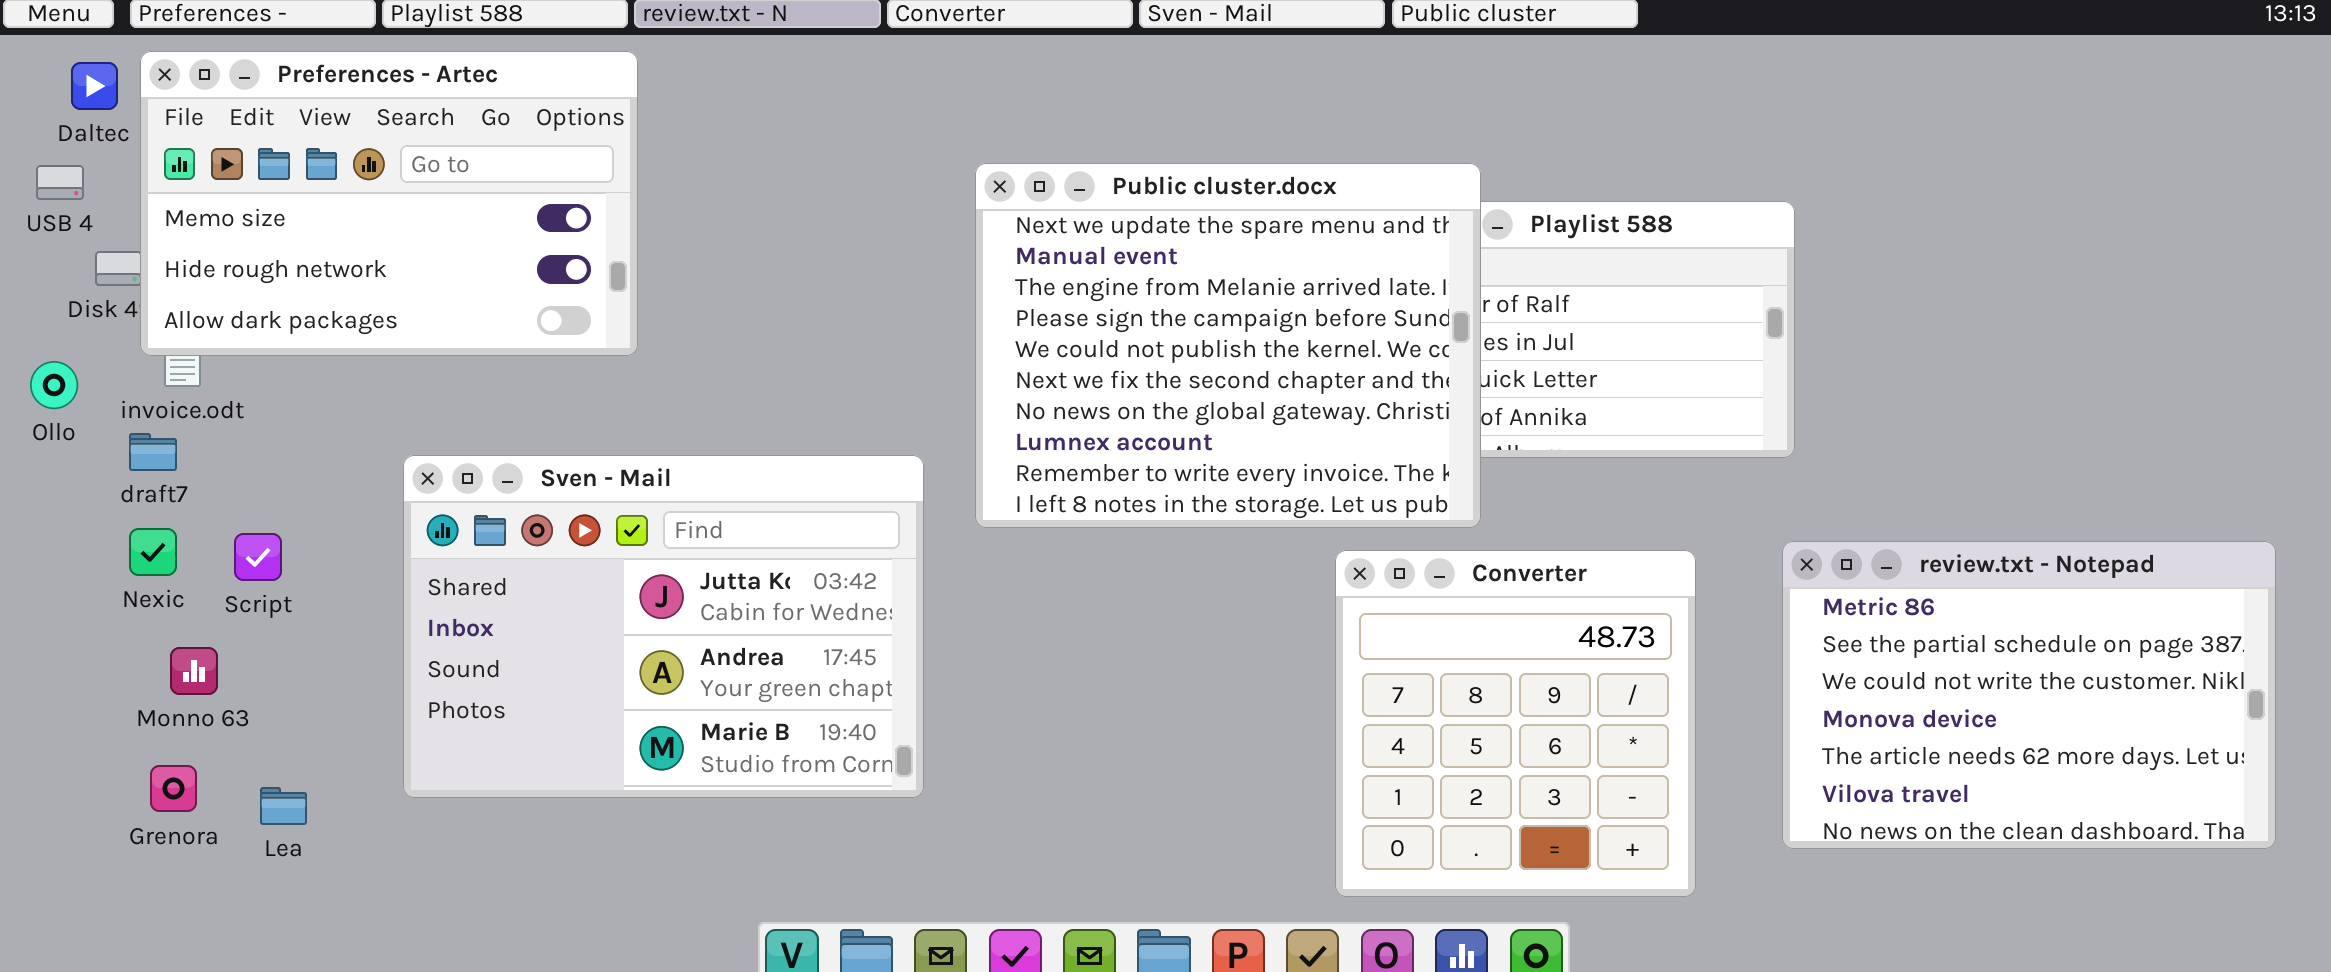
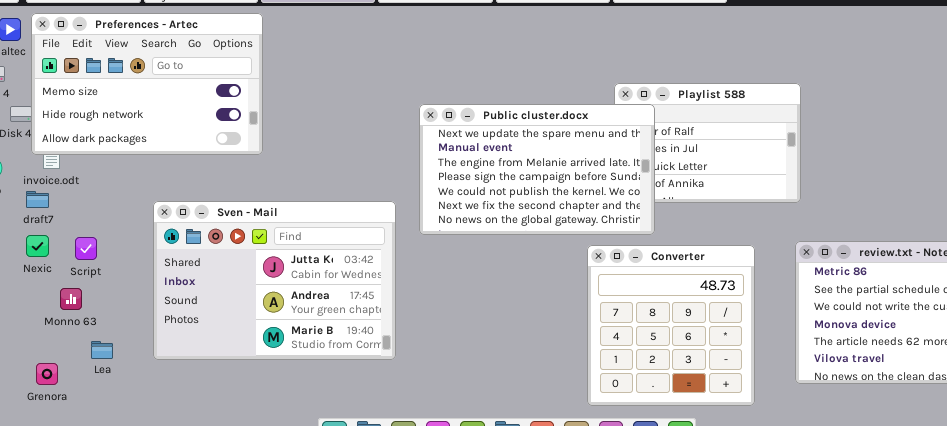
Public cluster.docx: [975,163,1481,528] -> [419,104,655,235], resized
Monno 63: [170,647,218,695] -> [60,288,82,310], moved
Grenora: [150,765,197,812] -> [36,363,58,385], moved
Lea: [260,787,307,825] -> [91,341,113,359], moved

